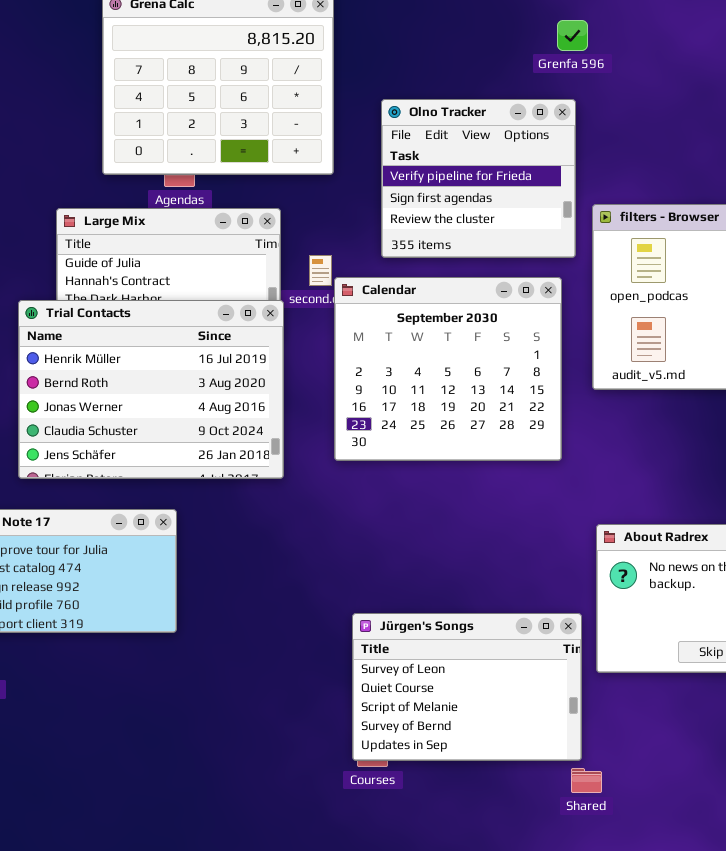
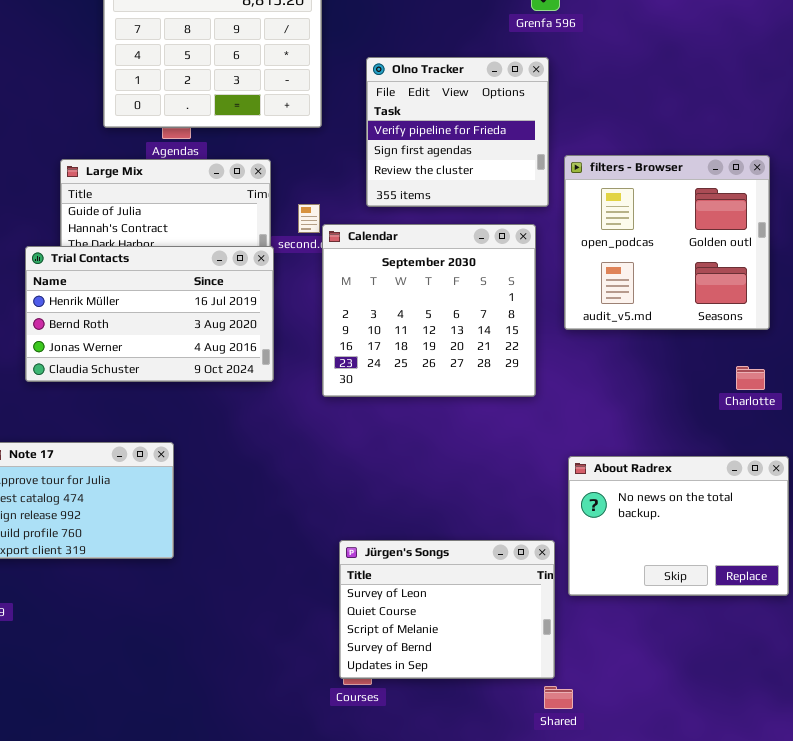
Trial Contacts: [18,300,284,479] -> [25,246,274,382], resized

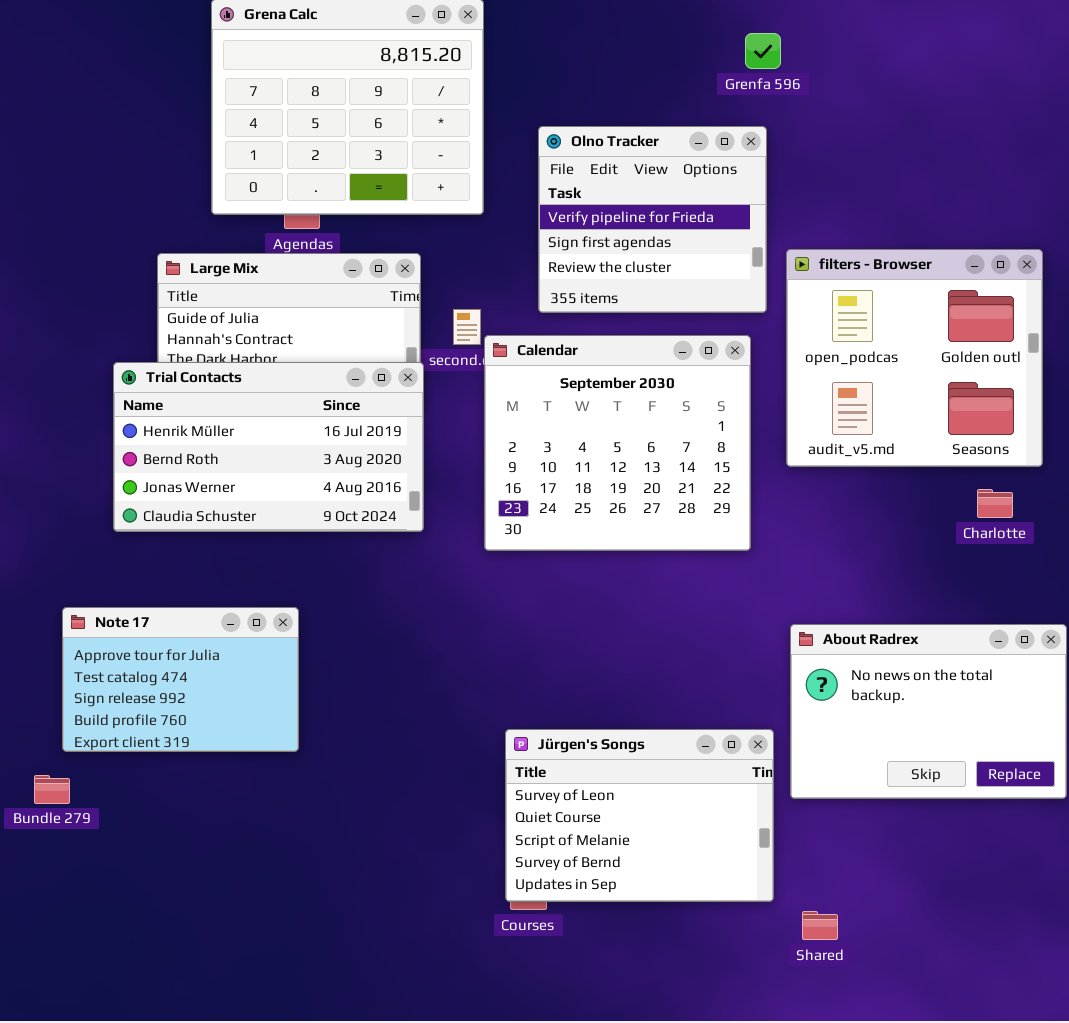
Charlotte: [736,366,765,390] -> [977,489,1013,518], moved
Shared: [544,686,573,709] -> [802,911,838,940], moved

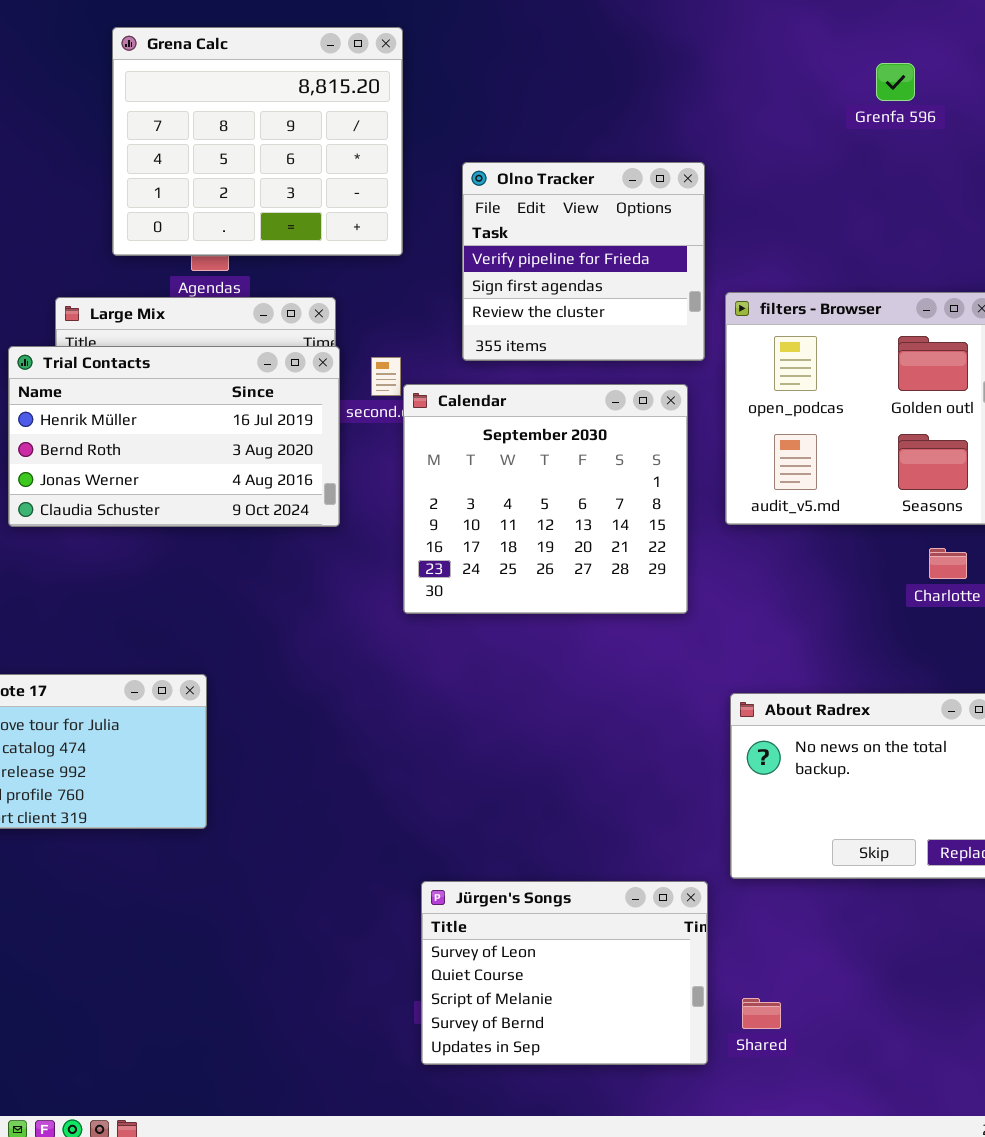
Grenfa 596: [745,33,781,69] -> [876,63,915,101], moved
Trial Contacts: [113,362,424,532] -> [8,346,340,527], moved
Jürgen's Songs: [505,729,774,902] -> [421,881,708,1065], moved

